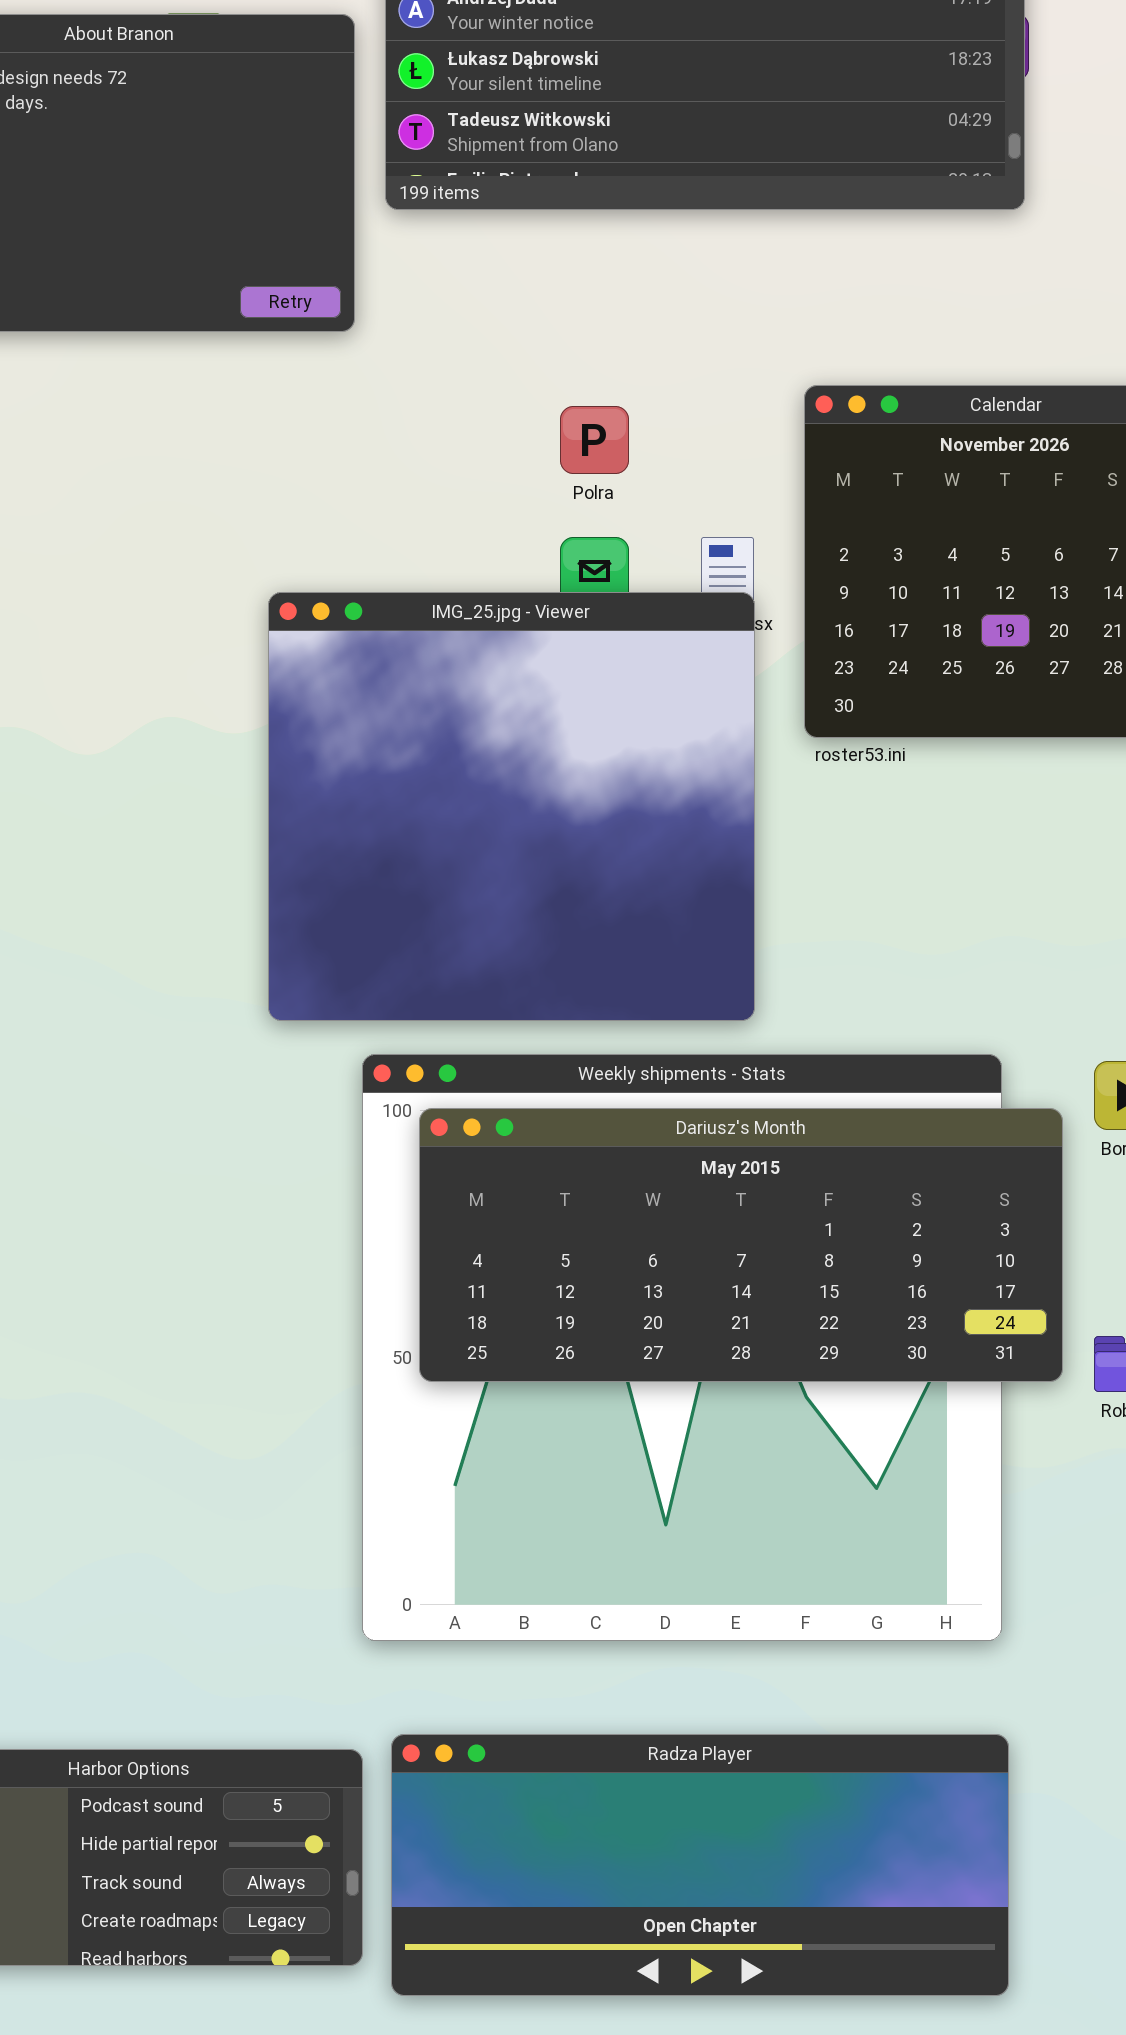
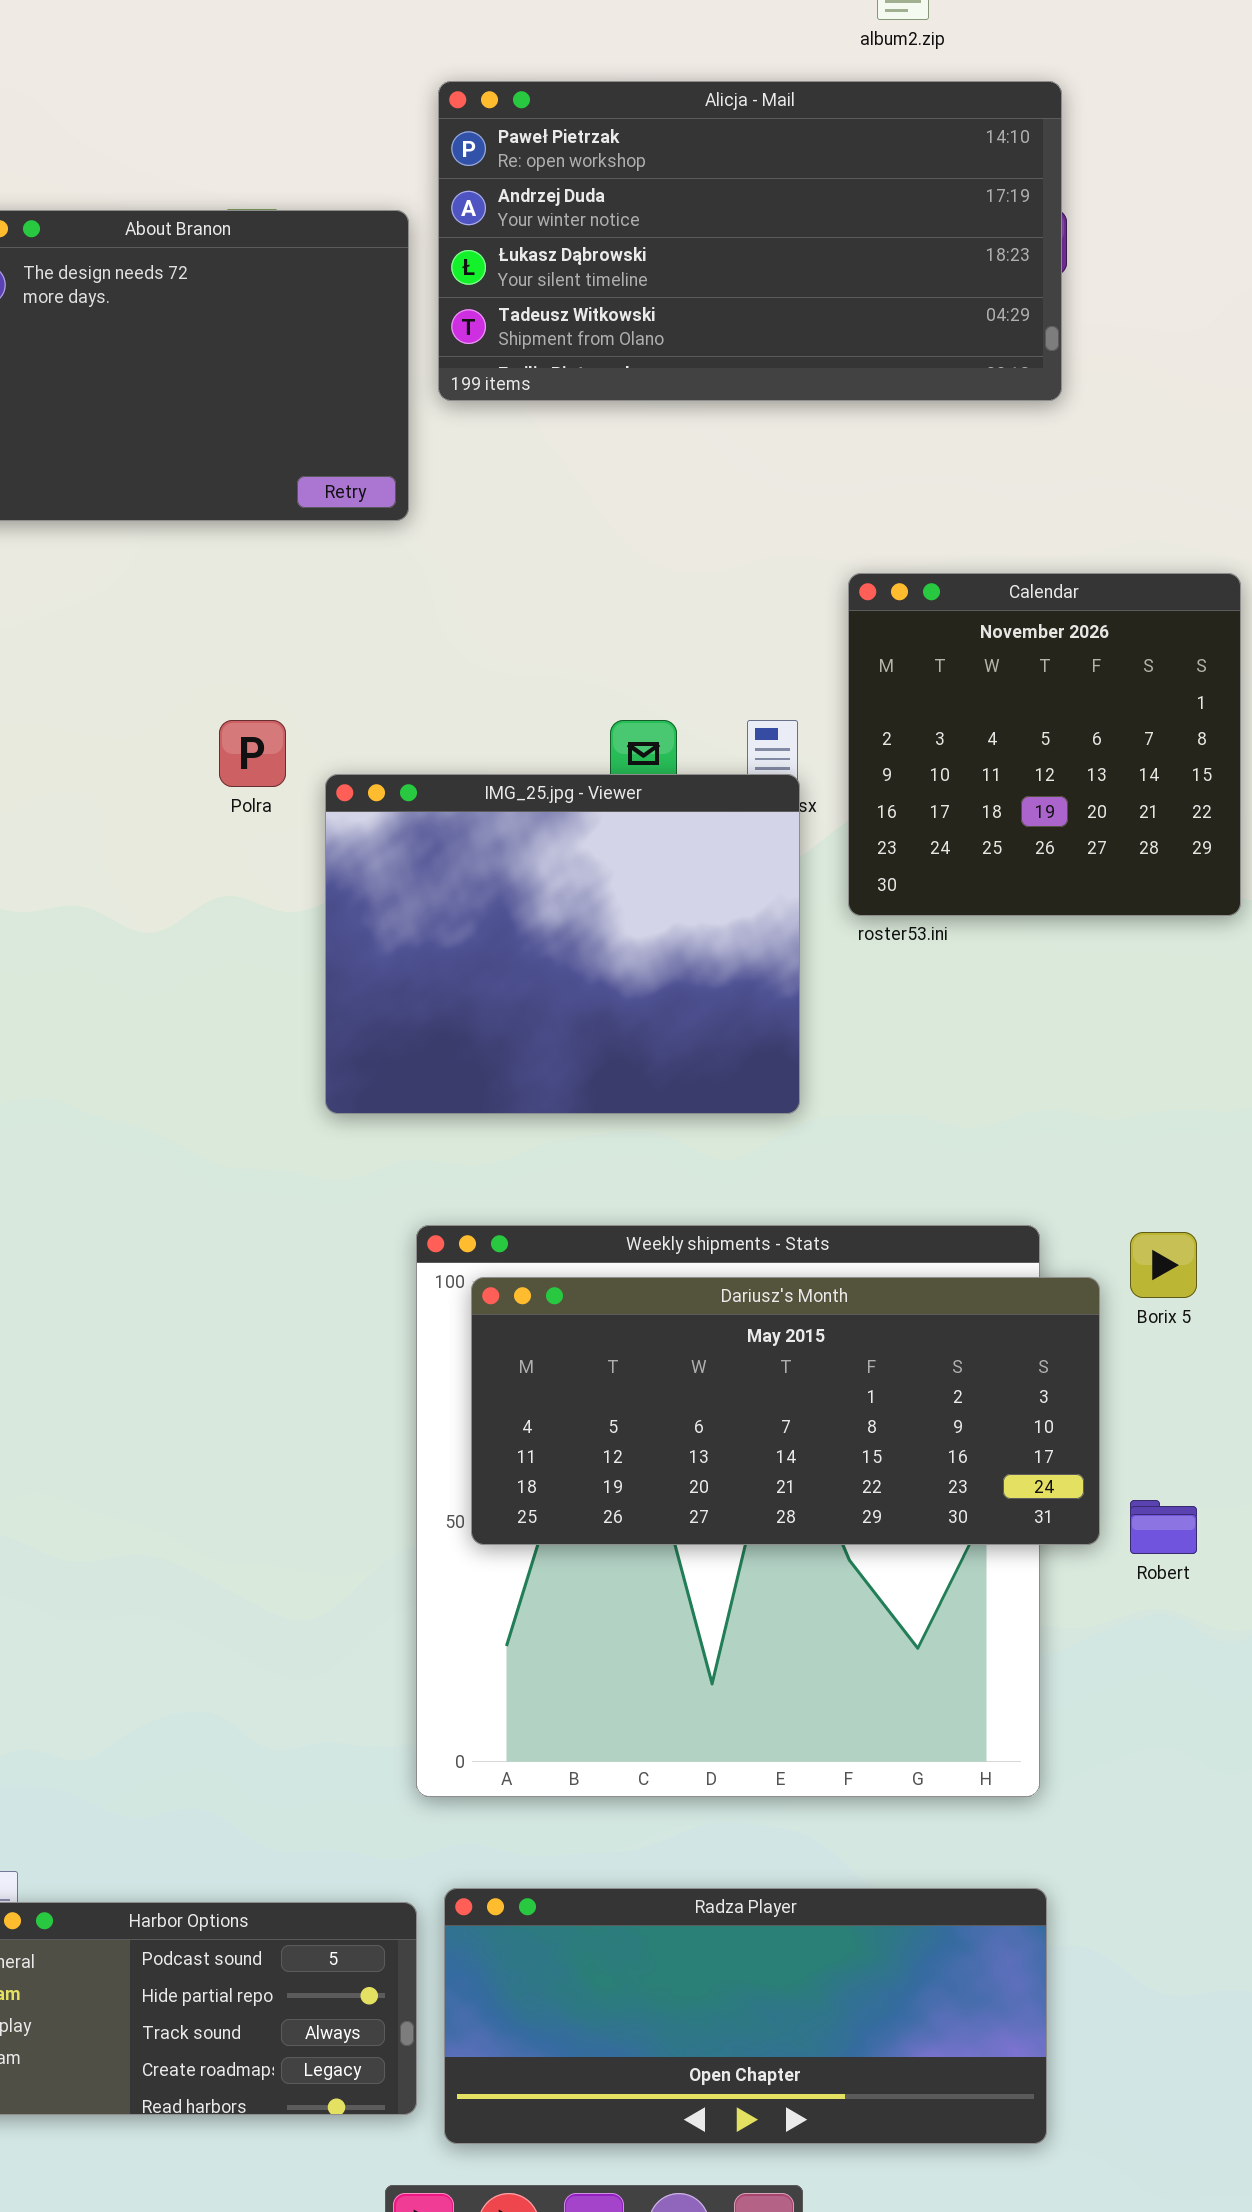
Polra: [560,406,629,474] -> [219,720,286,787], moved
IMG_25.jpg - Viewer: [268,592,755,1021] -> [325,774,800,1114], resized

